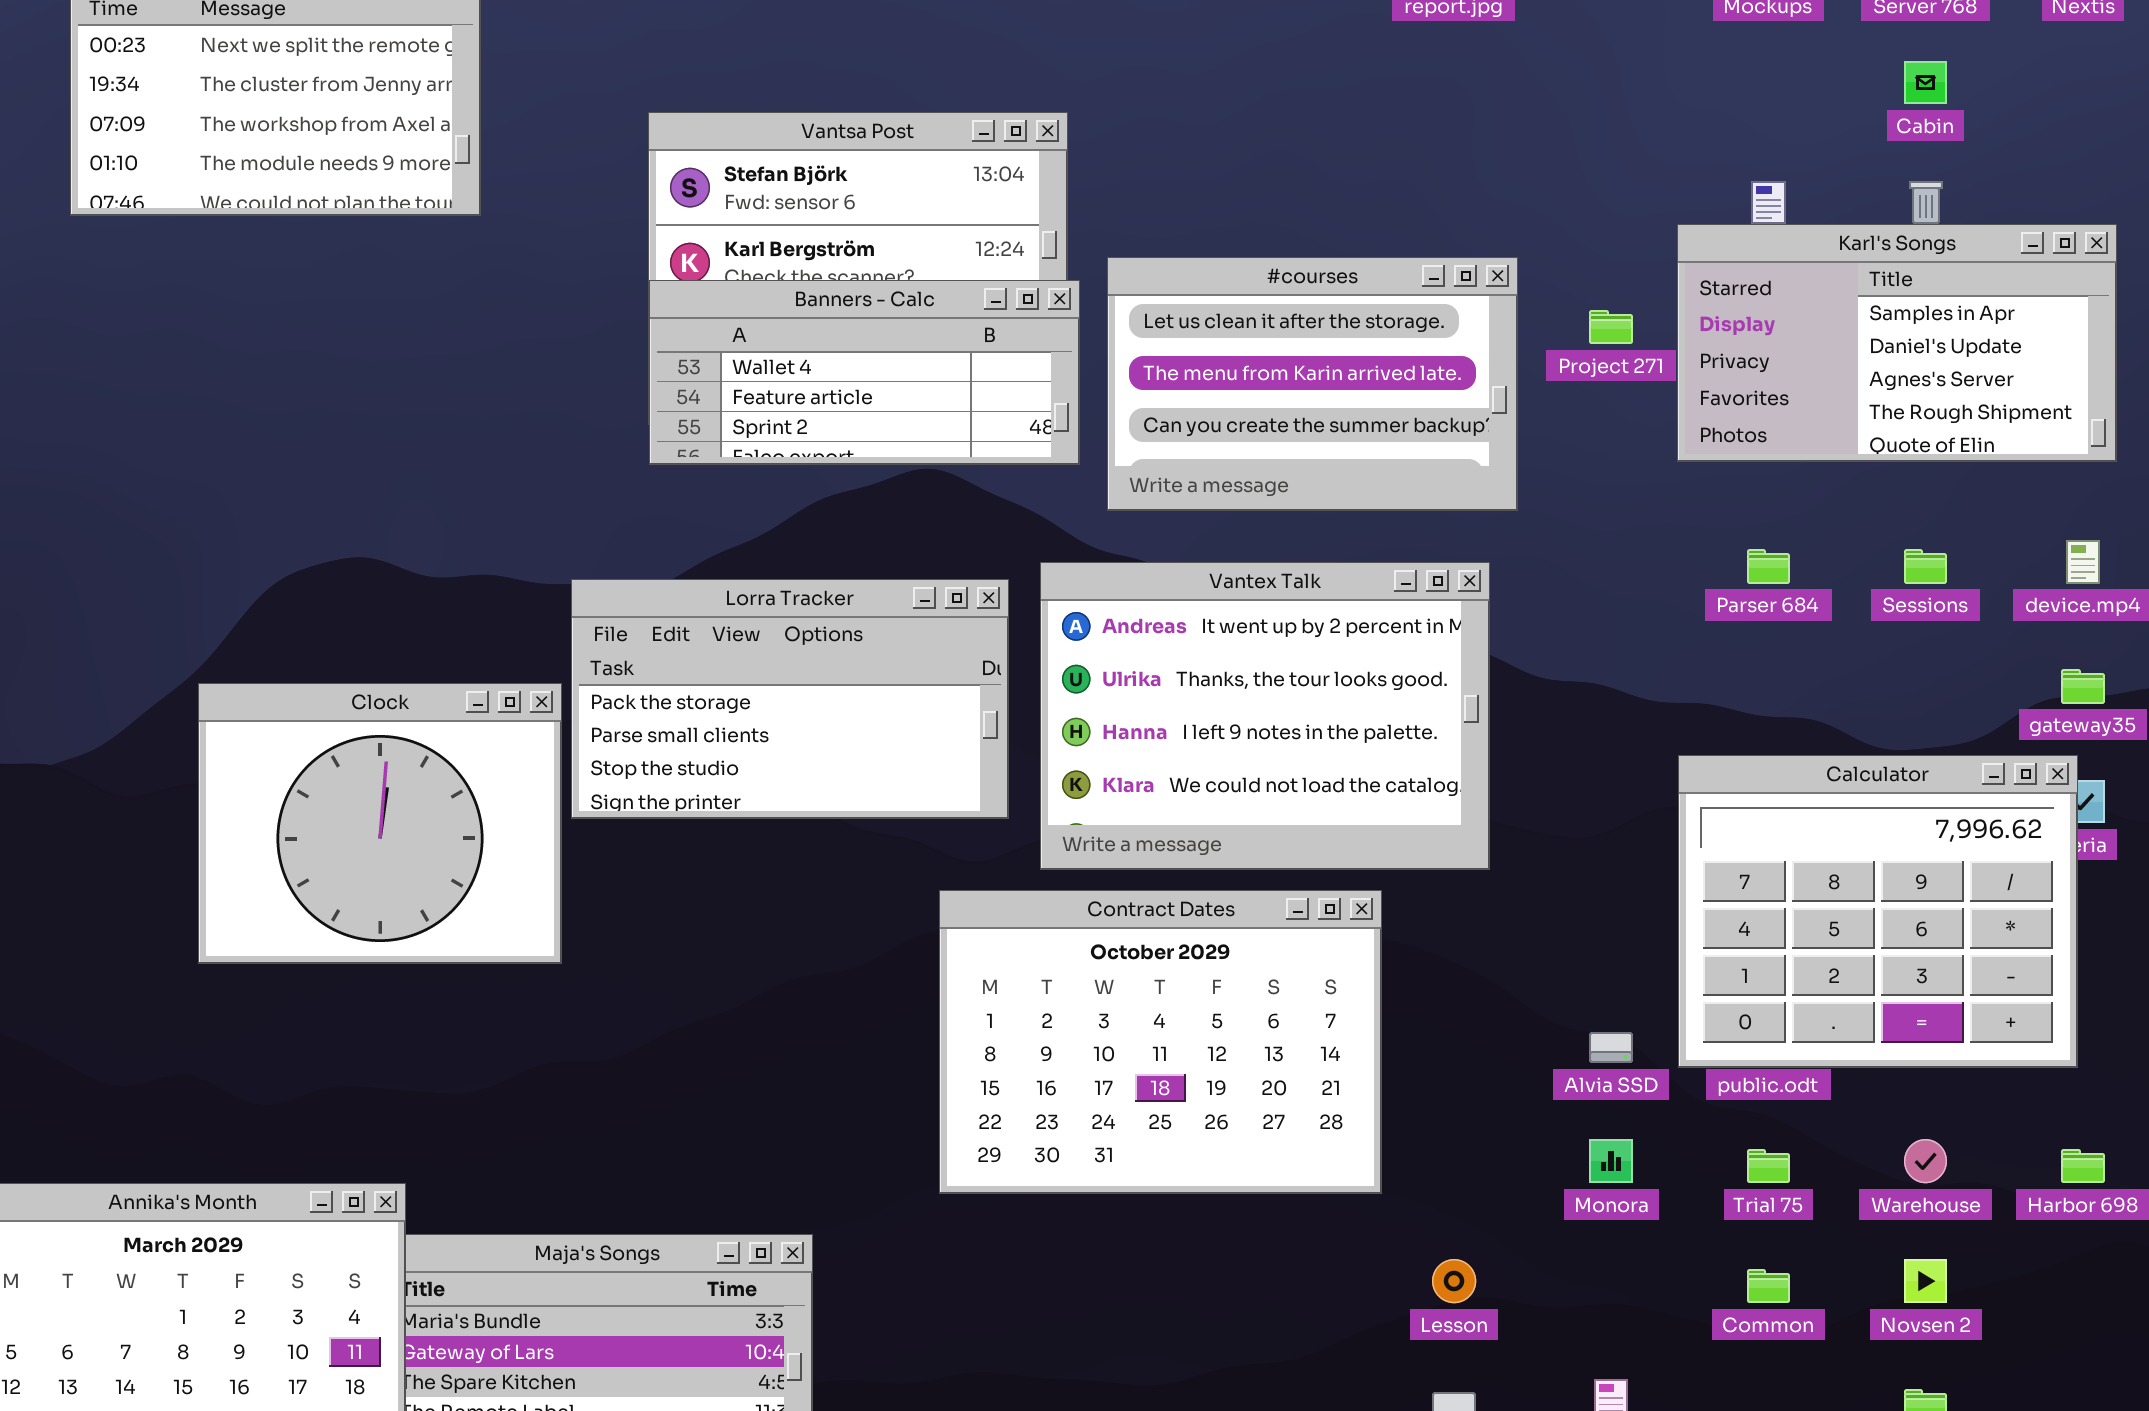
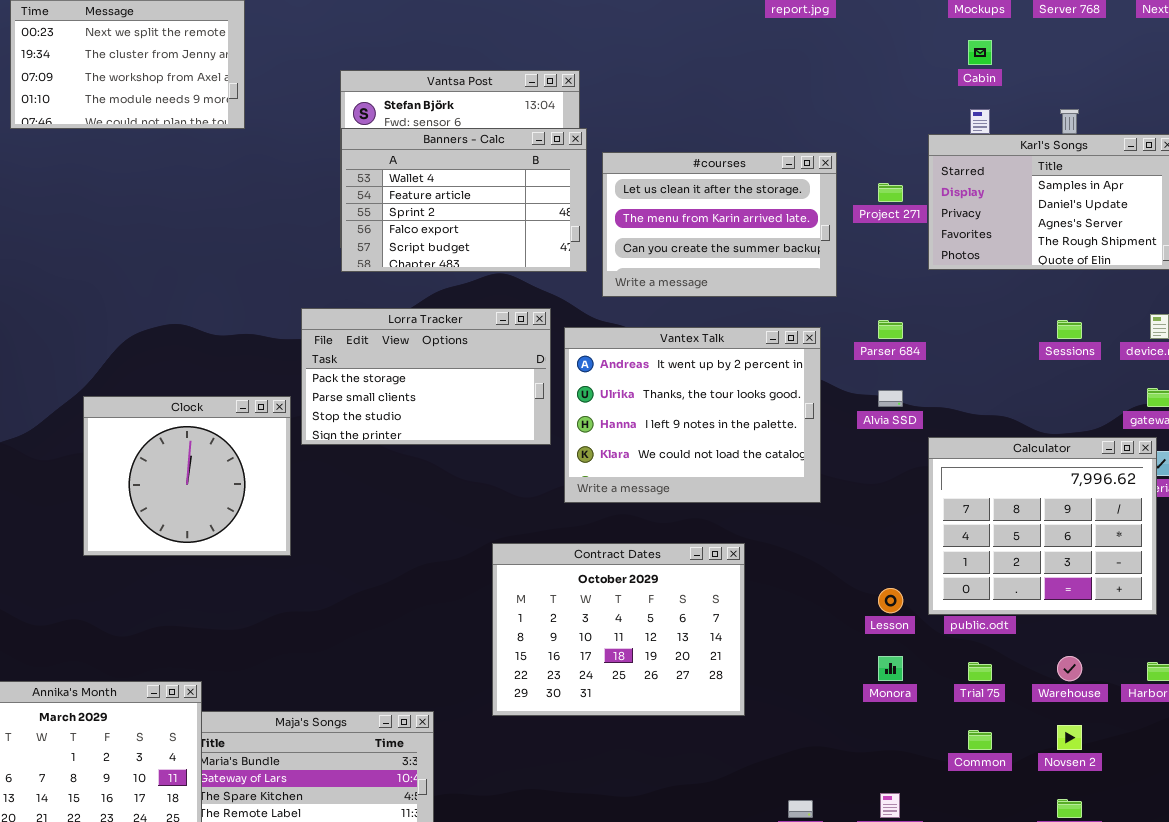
Cabin: [1904,61,1947,104] -> [968,40,992,65], moved
Banners - Calc: [649,280,1080,465] -> [341,128,587,272], resized
Parser 684: [1747,549,1790,584] -> [878,320,903,339], moved
Lorra Tracker: [571,579,1009,819] -> [301,308,551,445], moved
Contract Dates: [939,890,1382,1194] -> [492,543,745,716], moved
Alvia SSD: [1589,1032,1633,1063] -> [878,390,903,407], moved
Lesson: [1432,1259,1476,1303] -> [878,588,903,613], moved

